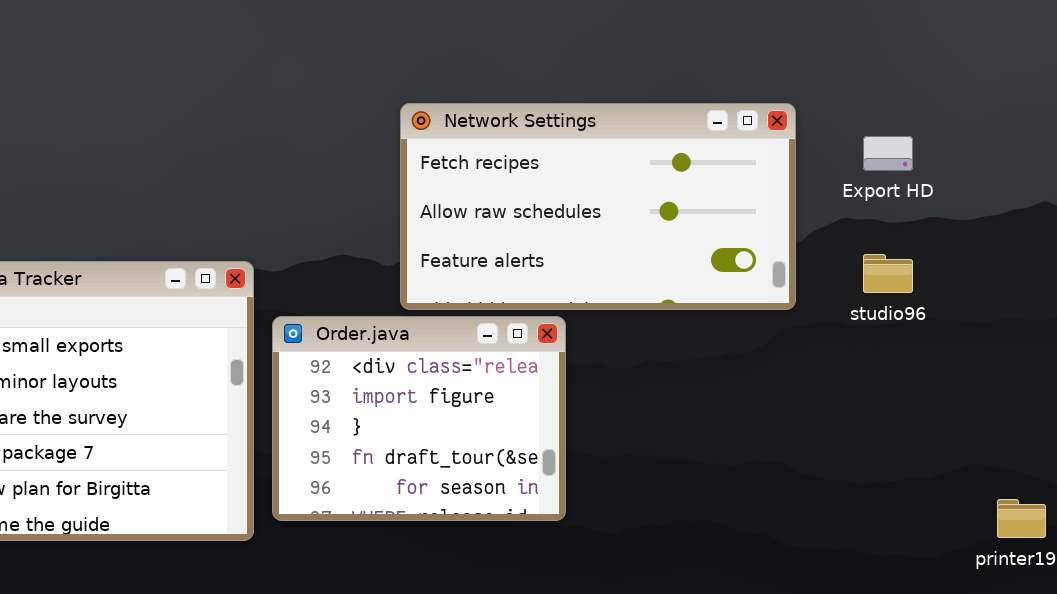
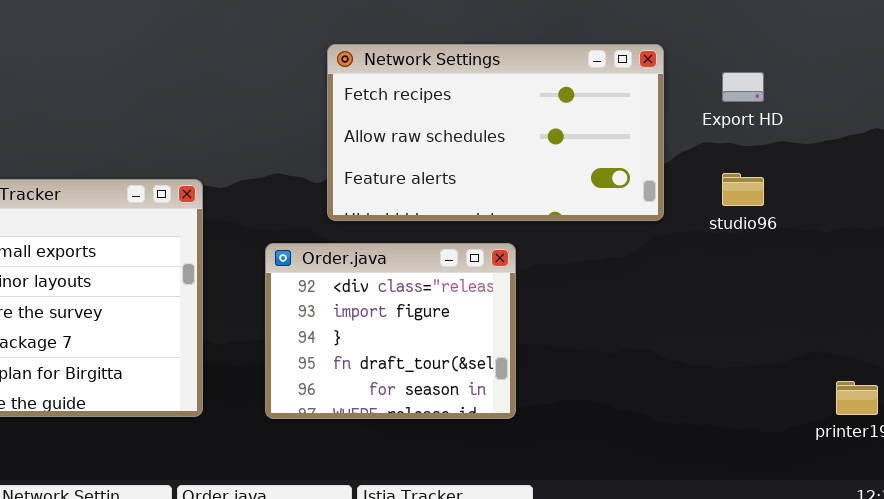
Order.java: [272,316,566,521] -> [265,243,516,419], moved

